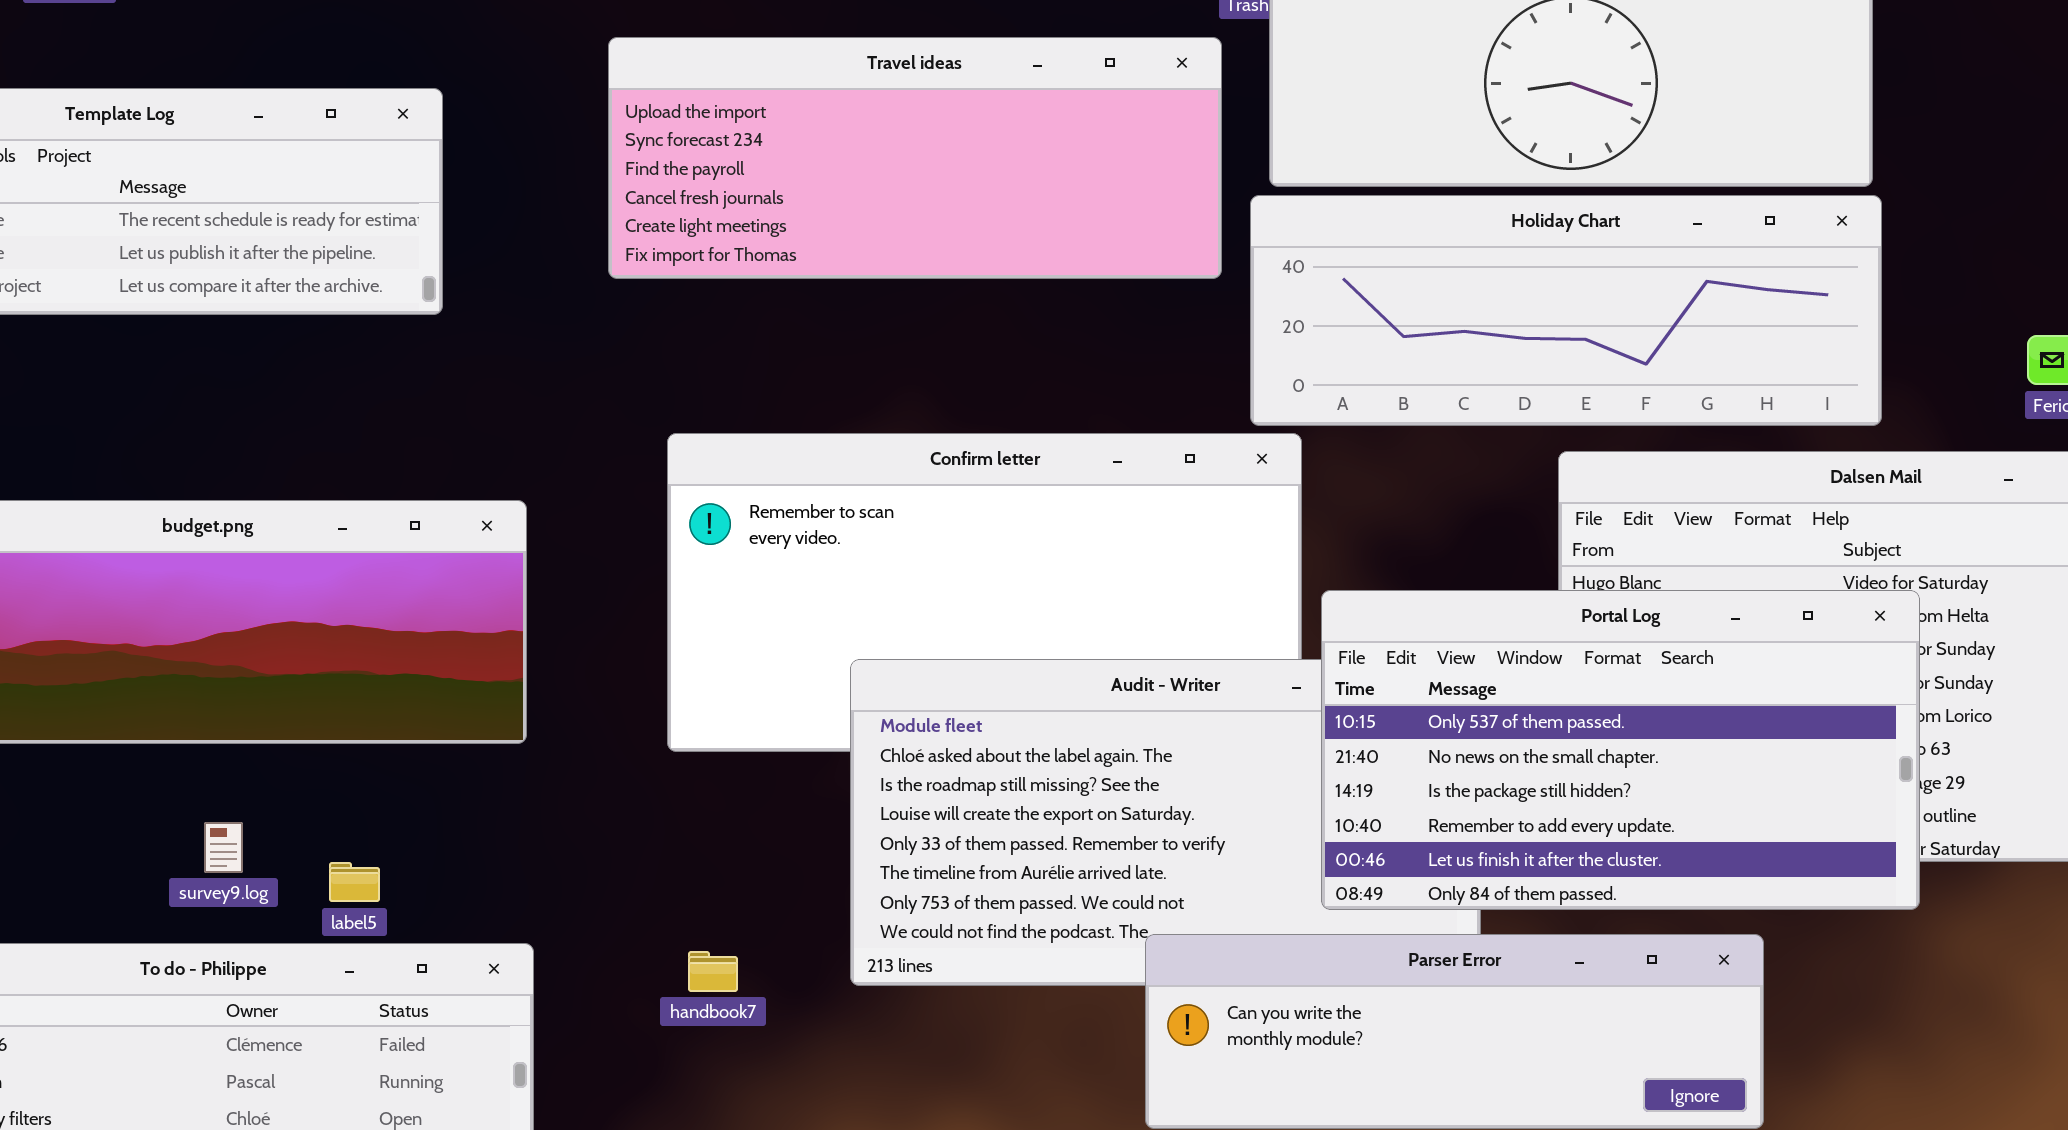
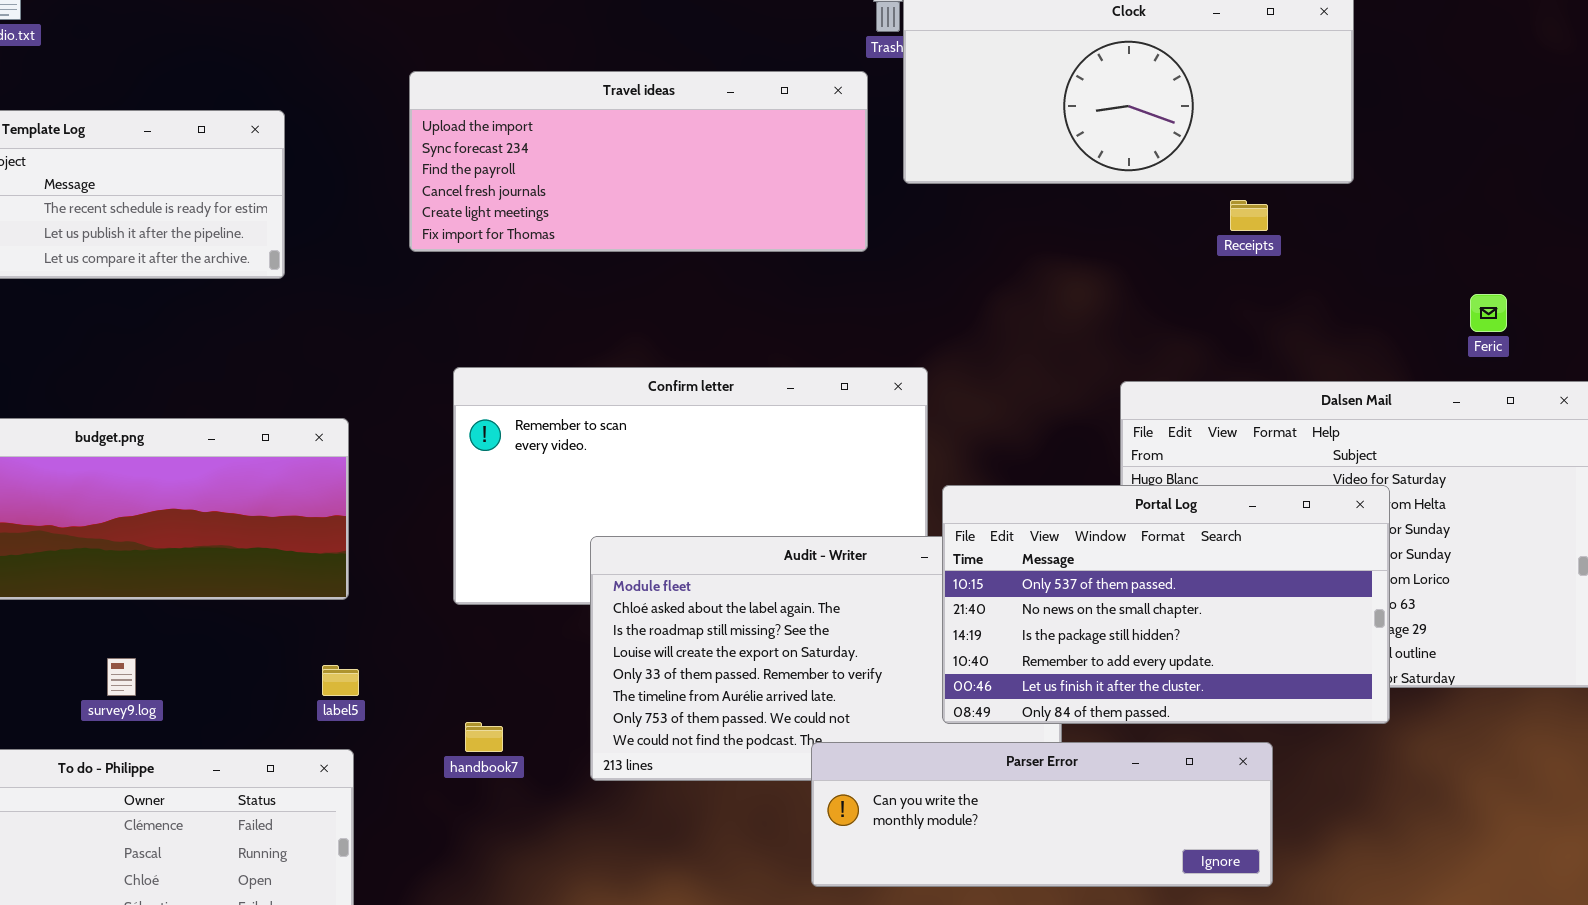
Holiday Chart: [1250,195,1882,426] -> none, closed
label5: [329,862,380,902] -> [322,665,359,696], moved
handbook7: [688,951,738,992] -> [465,722,503,752], moved

